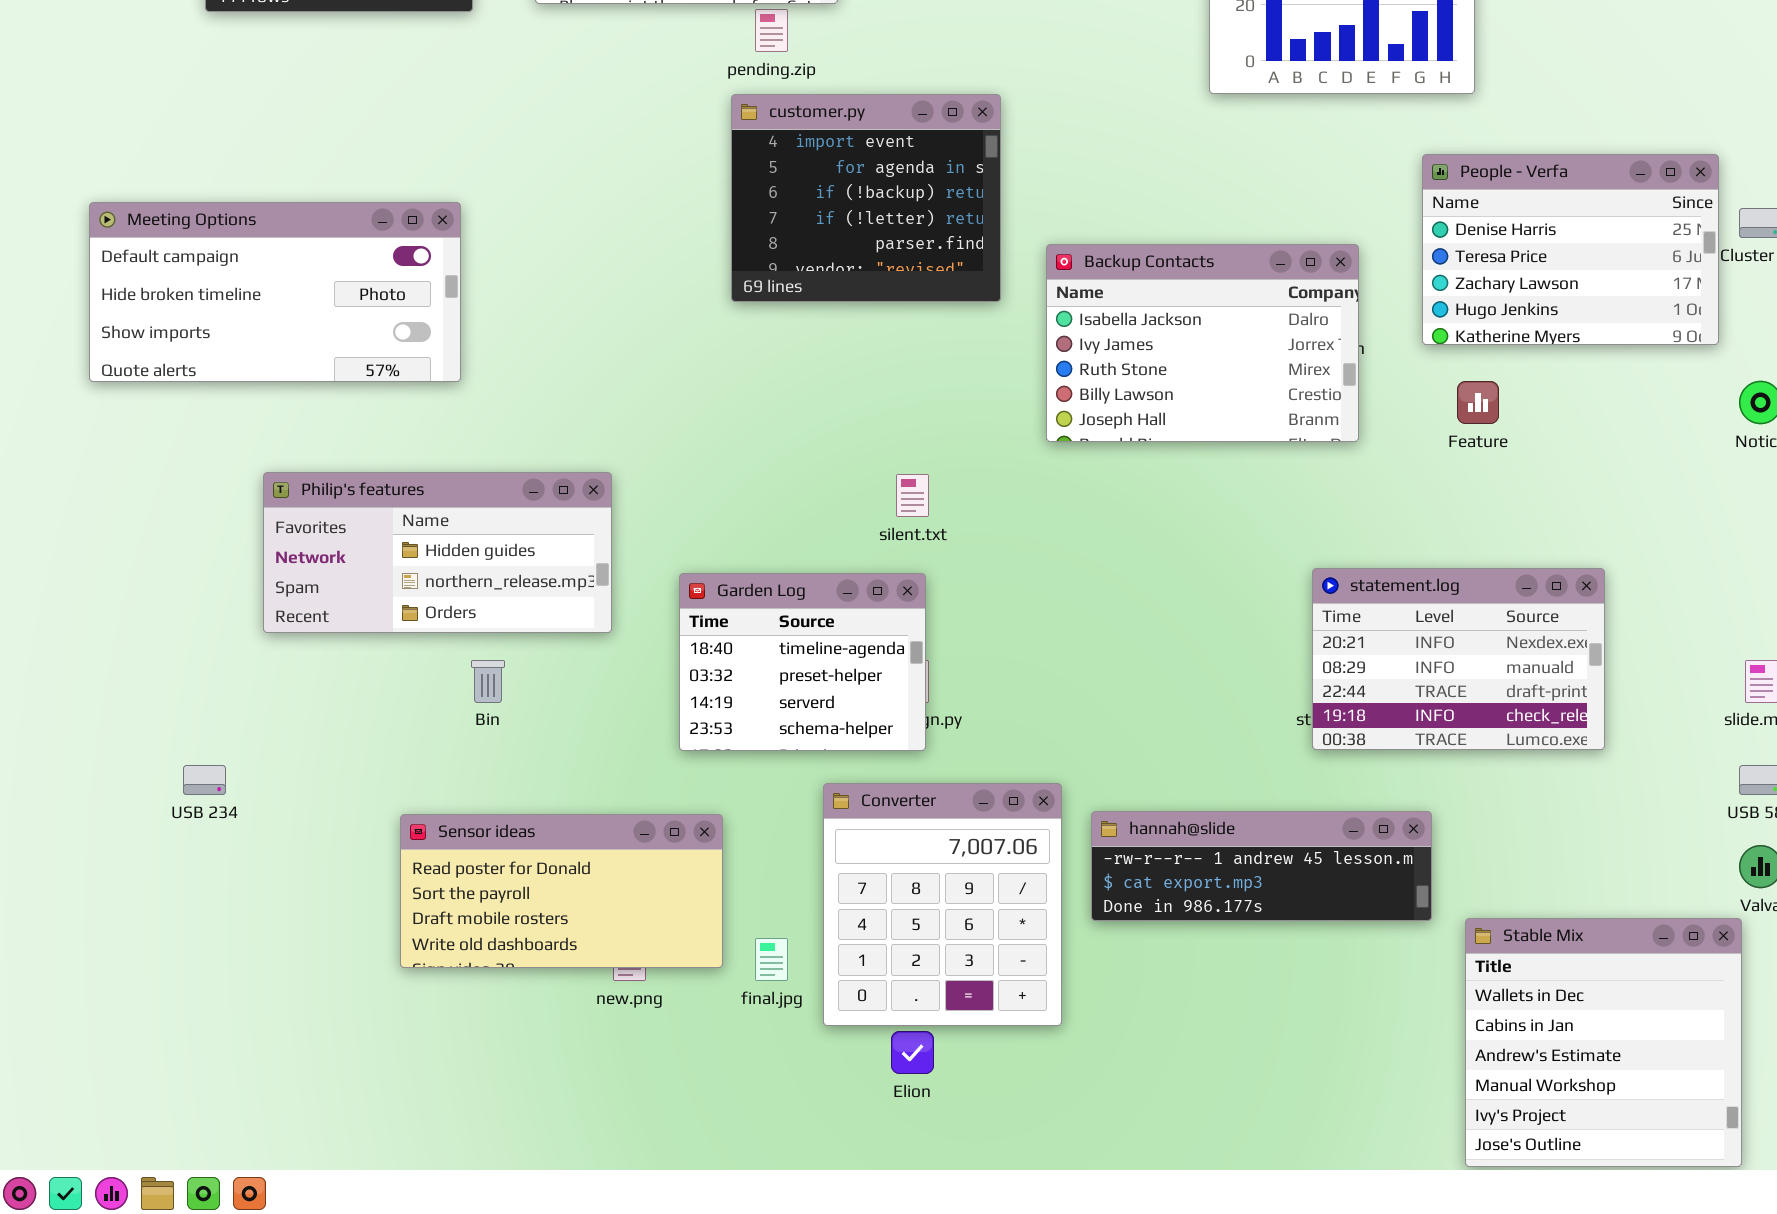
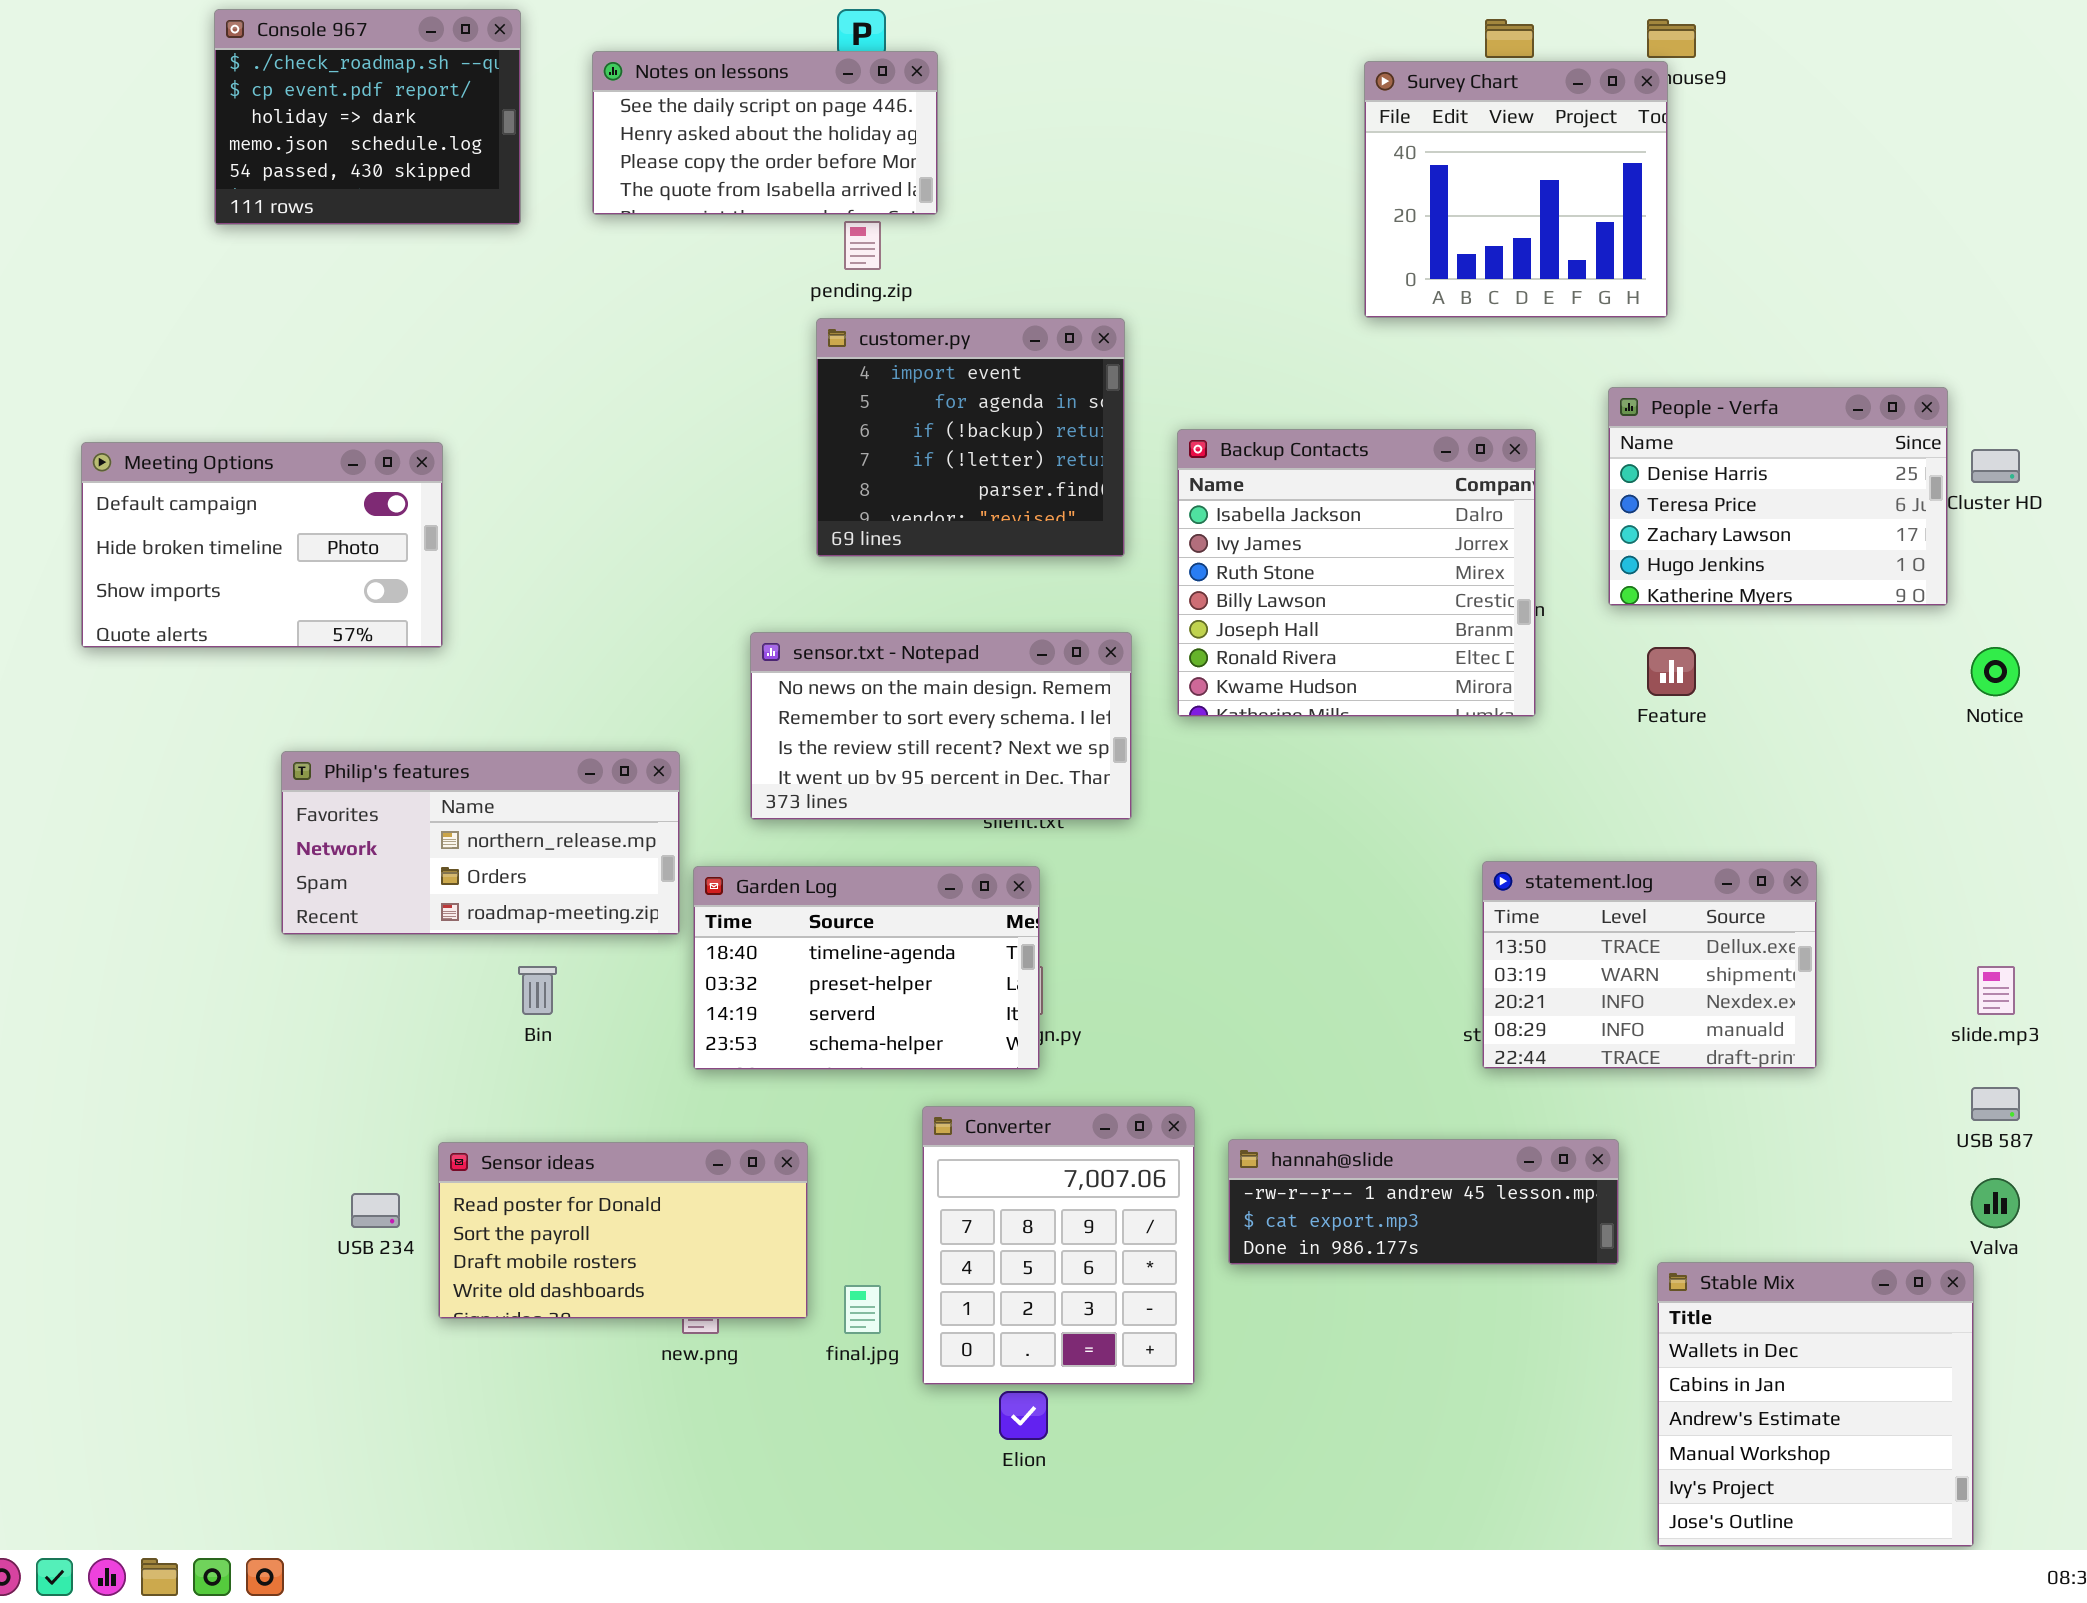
Meeting Options: [89,202,461,382] -> [81,442,443,648], resized
Backup Contacts: [1046,244,1359,442] -> [1177,429,1536,717], resized
sensor.txt - Notepad: none -> [750,632,1132,820], opened
Philip's features: [263,472,612,633] -> [281,751,680,935], scrolled down 1 row
statement.log: [1312,568,1605,750] -> [1482,861,1817,1069], scrolled up 2 rows
Garden Log: [679,573,926,751] -> [693,866,1040,1070], resized
USB 234: [183,765,226,795] -> [351,1193,400,1228], moved

